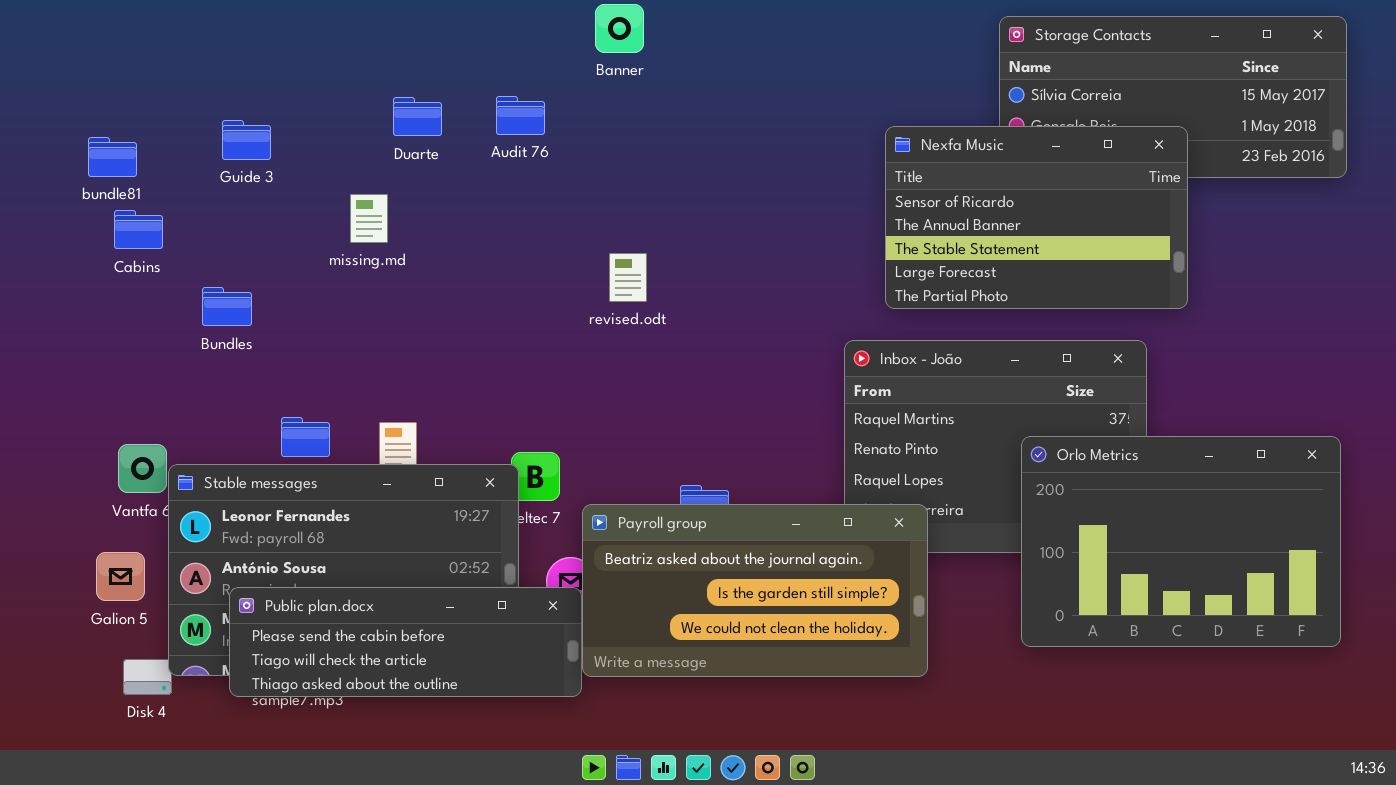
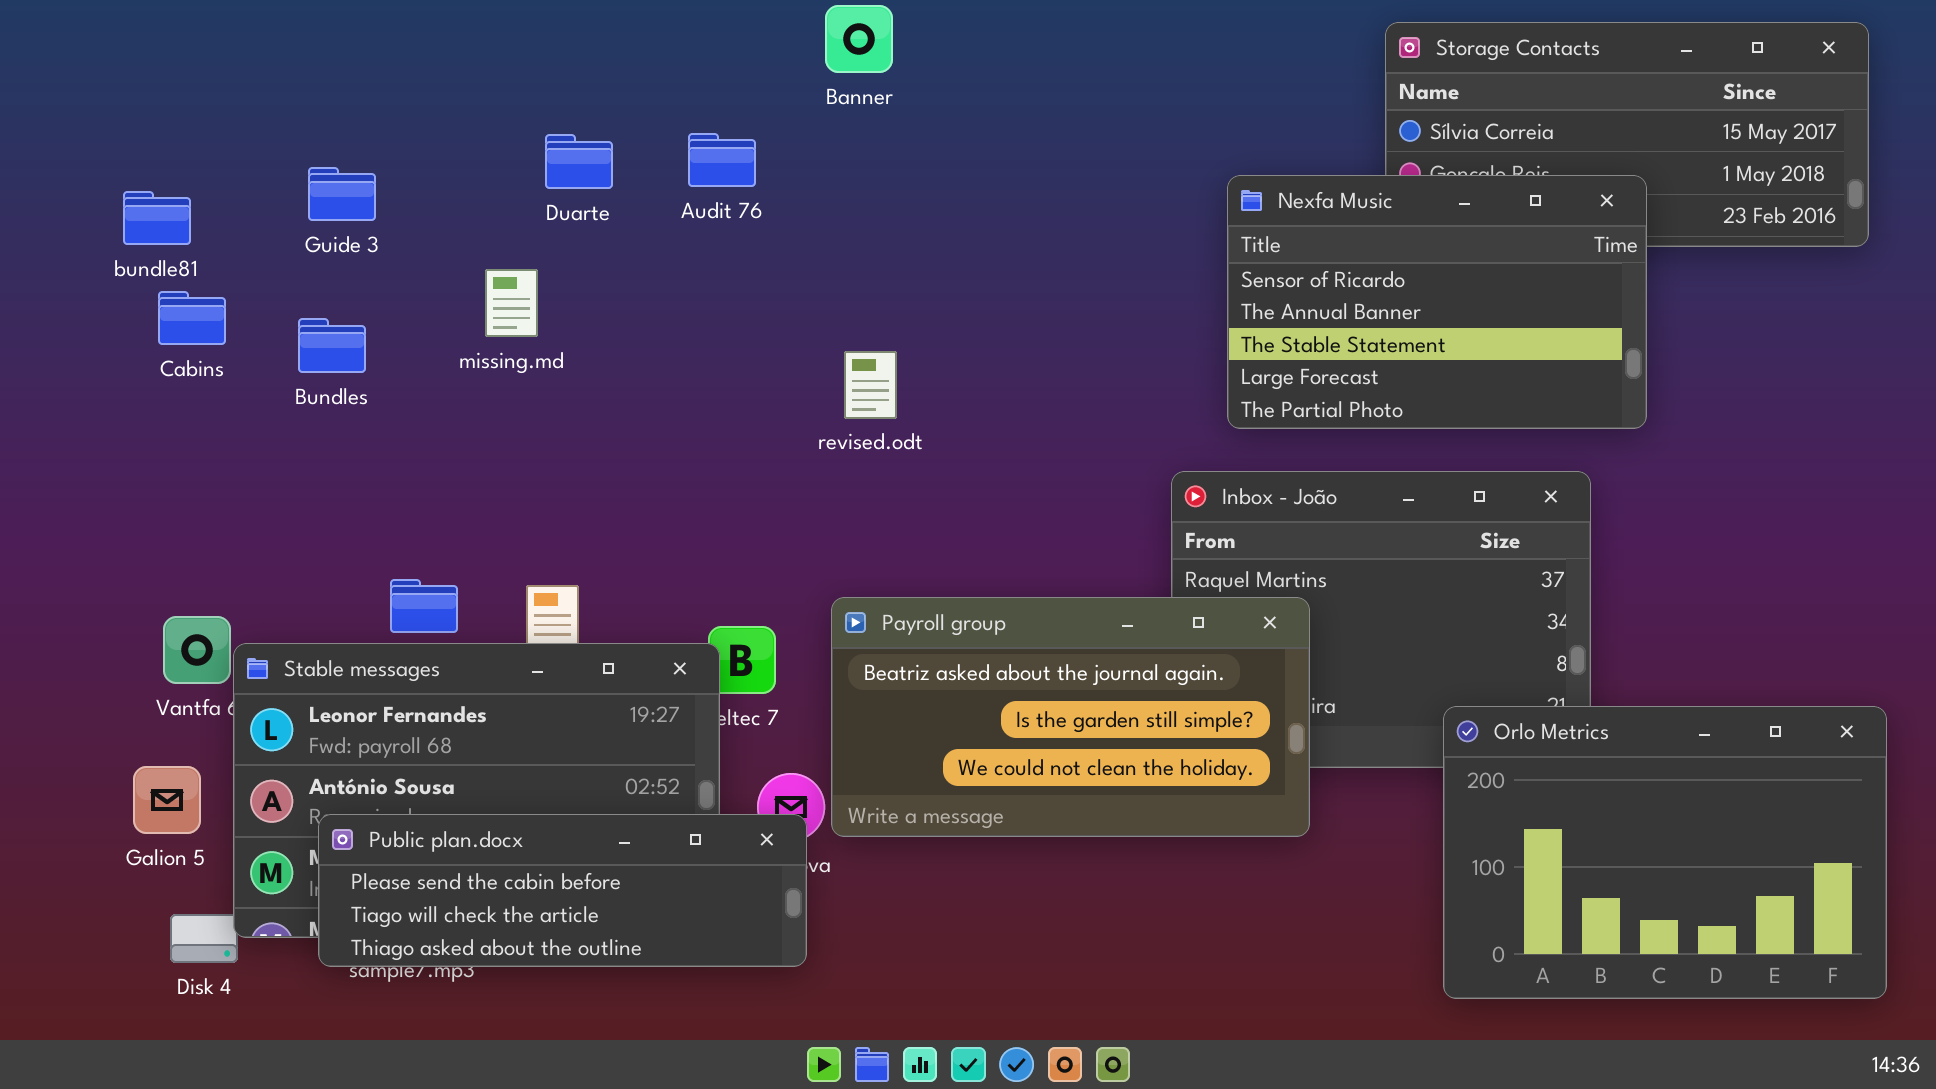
Bundles: [202,287,252,326] -> [298,318,366,373], moved
Orlo Metrics: [1021,436,1341,647] -> [1443,706,1887,999], moved
Payroll group: [582,504,928,677] -> [831,597,1310,837], moved

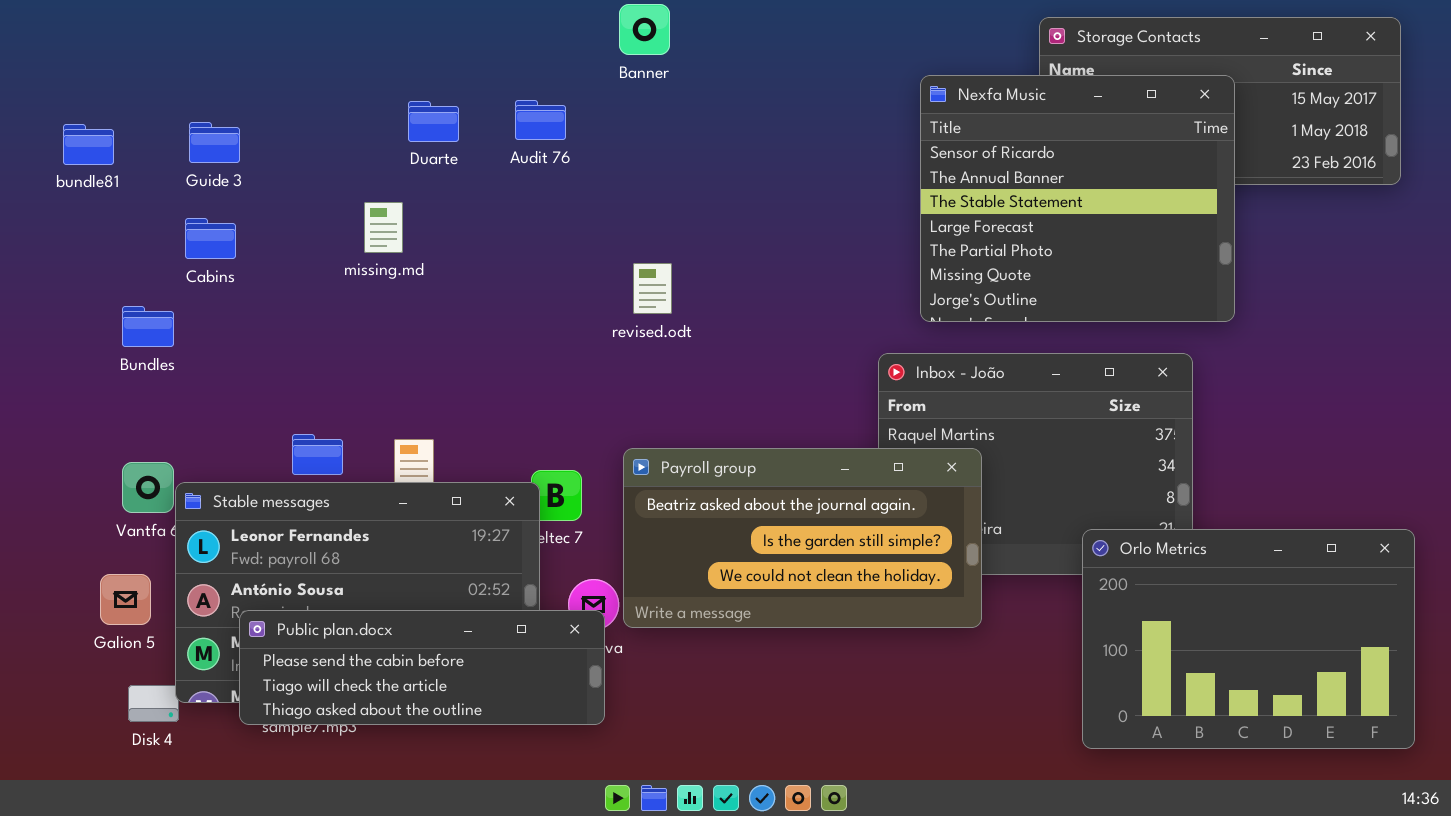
Guide 3: [308,167,376,221] -> [189,122,240,163], moved
Nexfa Music: [1227,175,1647,429] -> [920,75,1235,322], resized
bundle81: [123,191,191,245] -> [63,124,114,165], moved
Cabins: [158,291,226,345] -> [185,218,236,259], moved
Bundles: [298,318,366,373] -> [122,306,174,347], moved

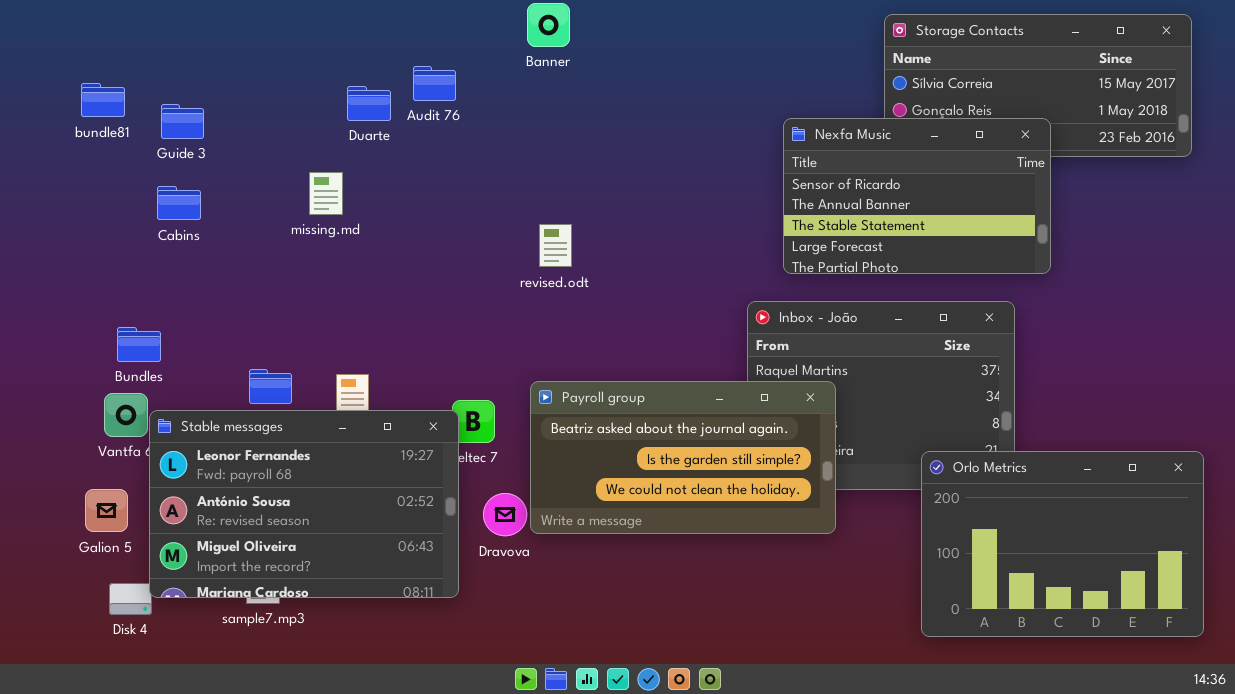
Nexfa Music: [920,75,1235,322] -> [783,118,1051,274], resized
Audit 76: [515,100,566,140] -> [413,66,456,101], moved
bundle81: [63,124,114,165] -> [81,83,125,117], moved
Bundles: [122,306,174,347] -> [117,327,161,362], moved
Public plan.docx: [239,610,605,725] -> none, closed

